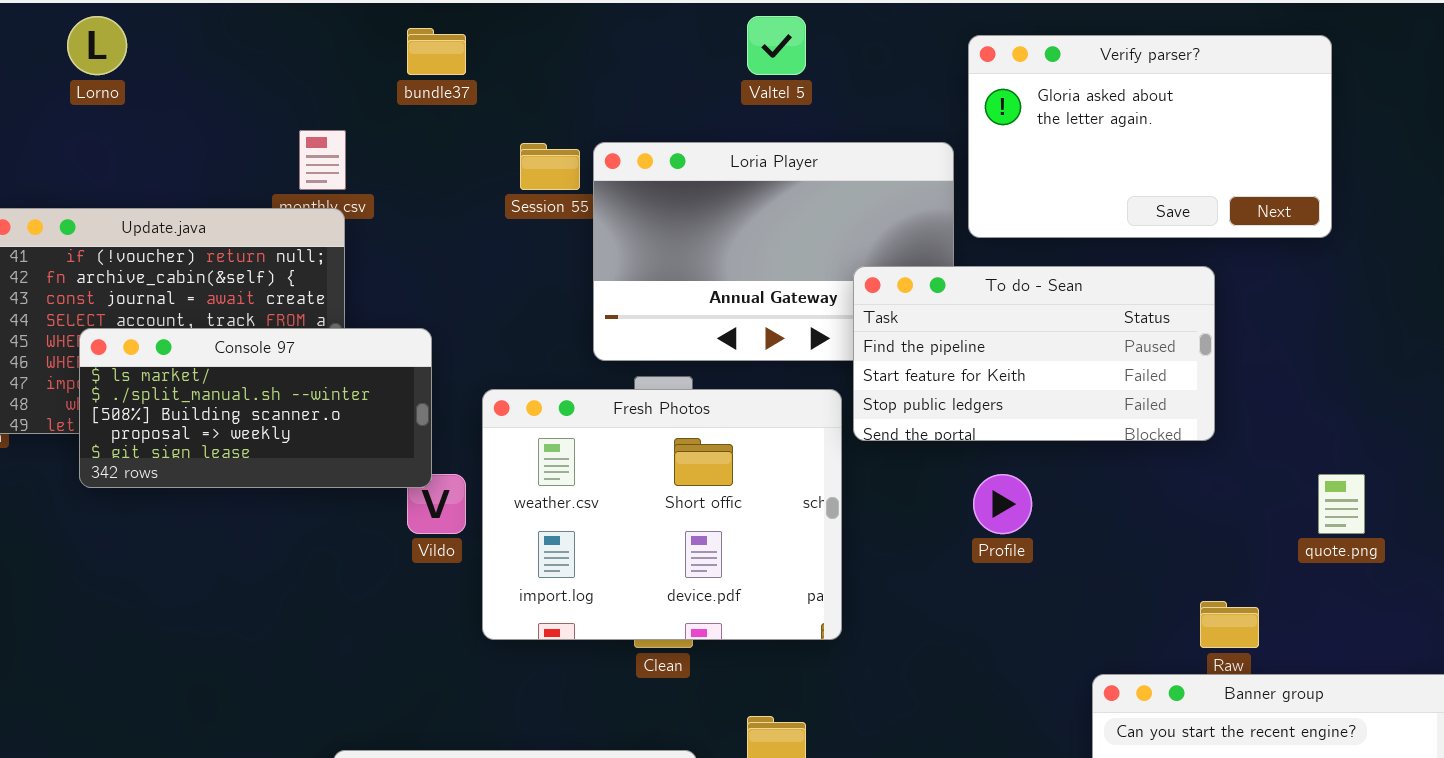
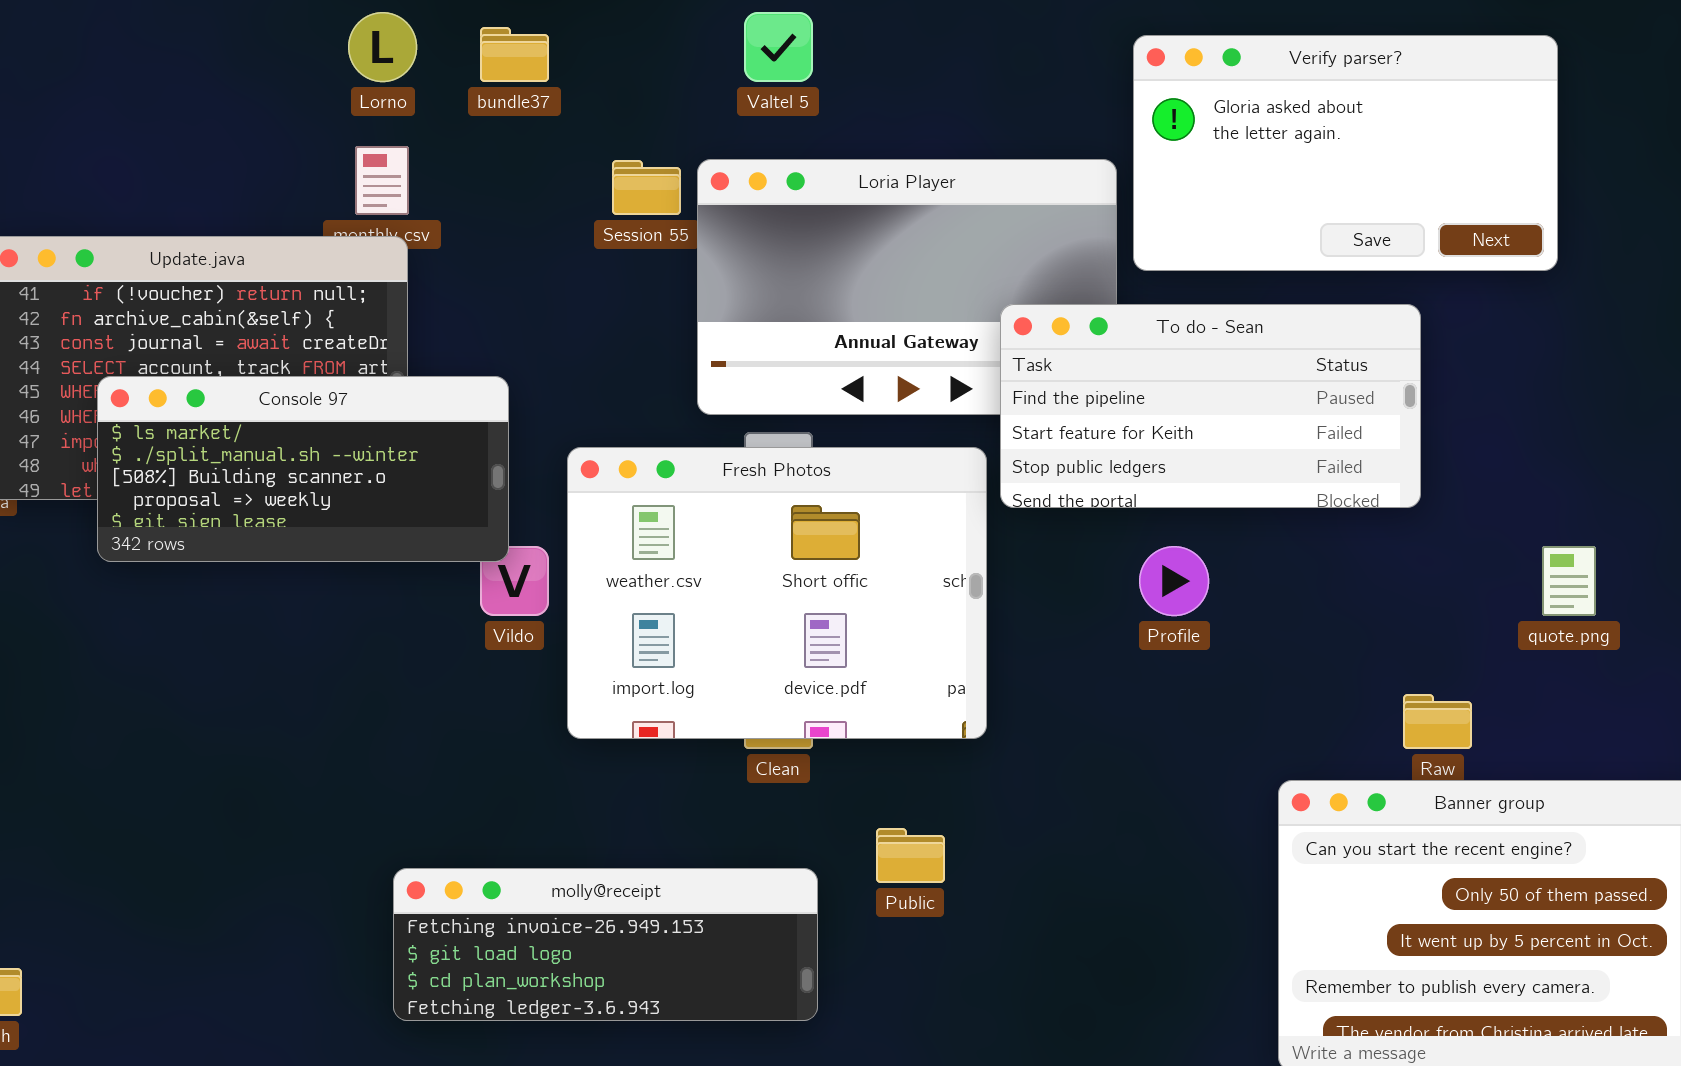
Lorno: [67,16,127,75] -> [348,12,417,82], moved
Valtel 5: [747,16,806,75] -> [744,12,813,82], moved

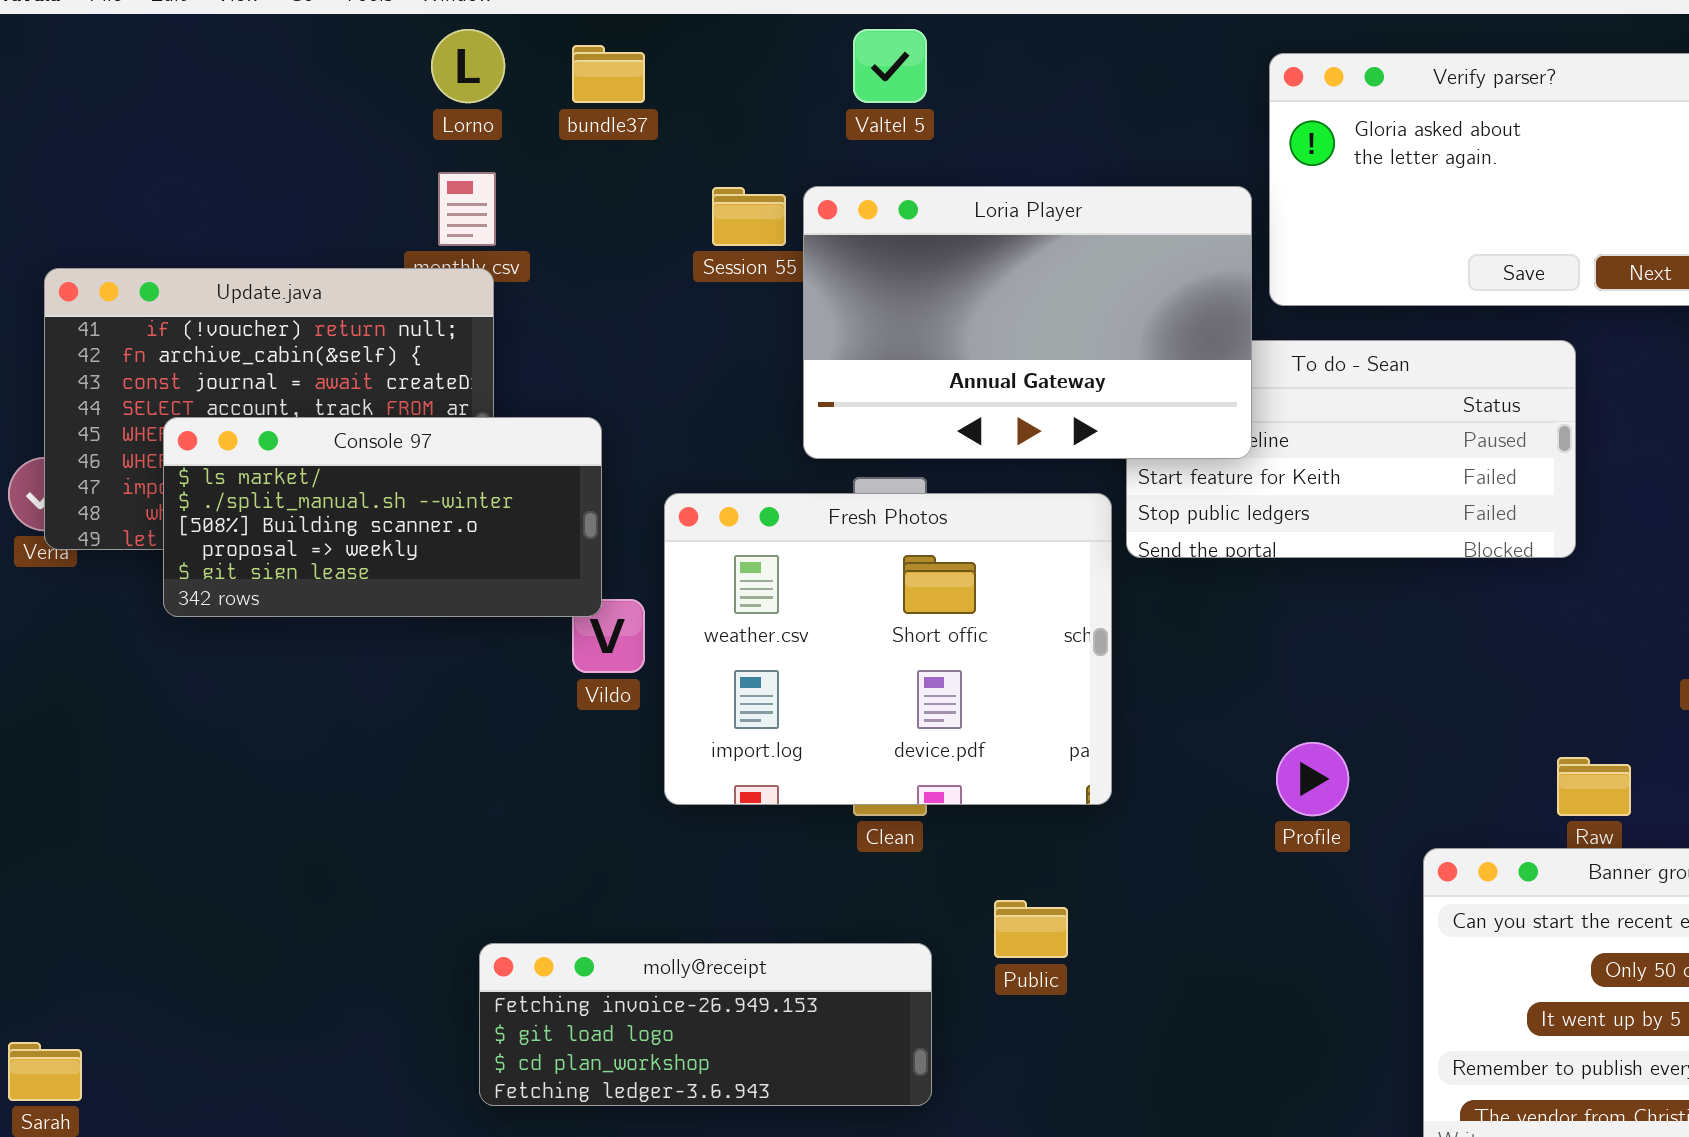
Loria Player: [697,159,1117,415] -> [803,186,1252,459], raised
Profile: [1139,546,1209,616] -> [1276,742,1349,816], moved

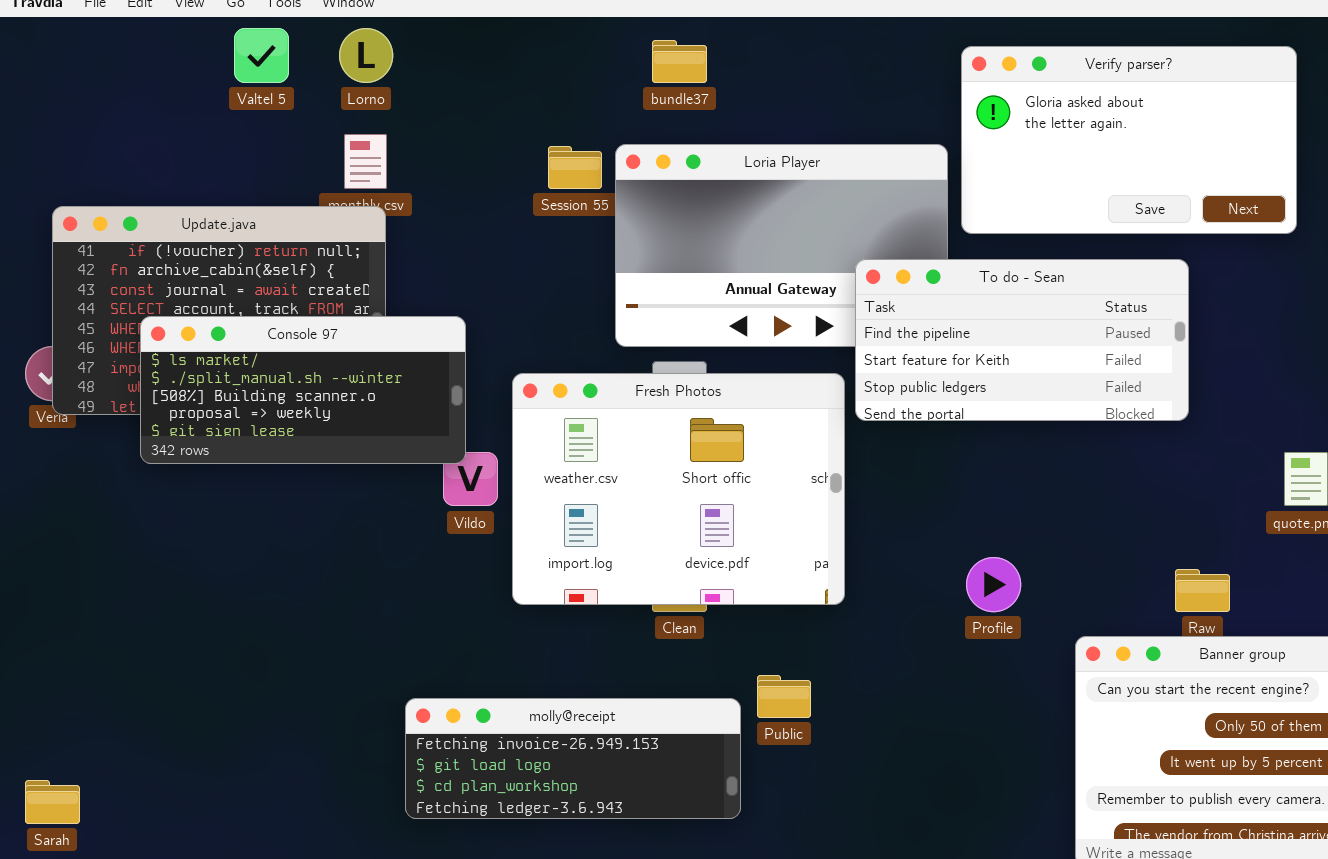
Valtel 5: [853,29,927,103] -> [234,28,289,83], moved
bundle37: [572,45,645,103] -> [652,40,707,83], moved
To do - Sean: [1126,340,1576,558] -> [855,259,1189,421], raised
molly@receipt: [479,943,932,1106] -> [405,698,741,819], moved

